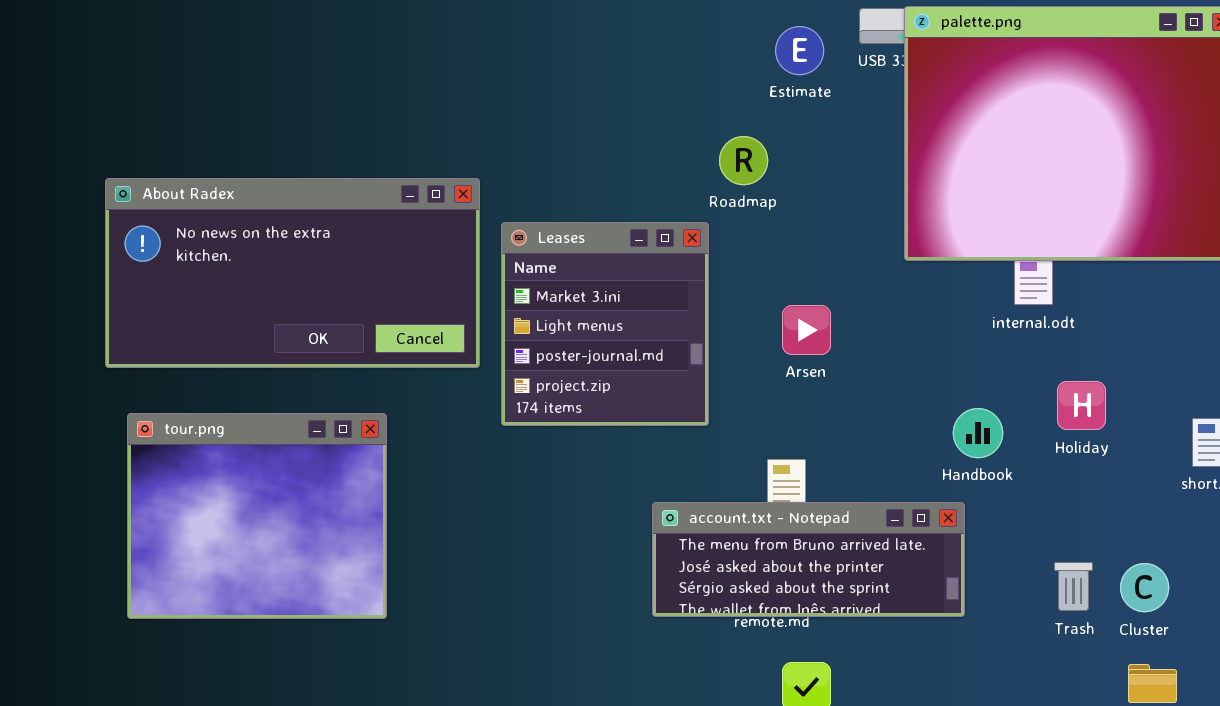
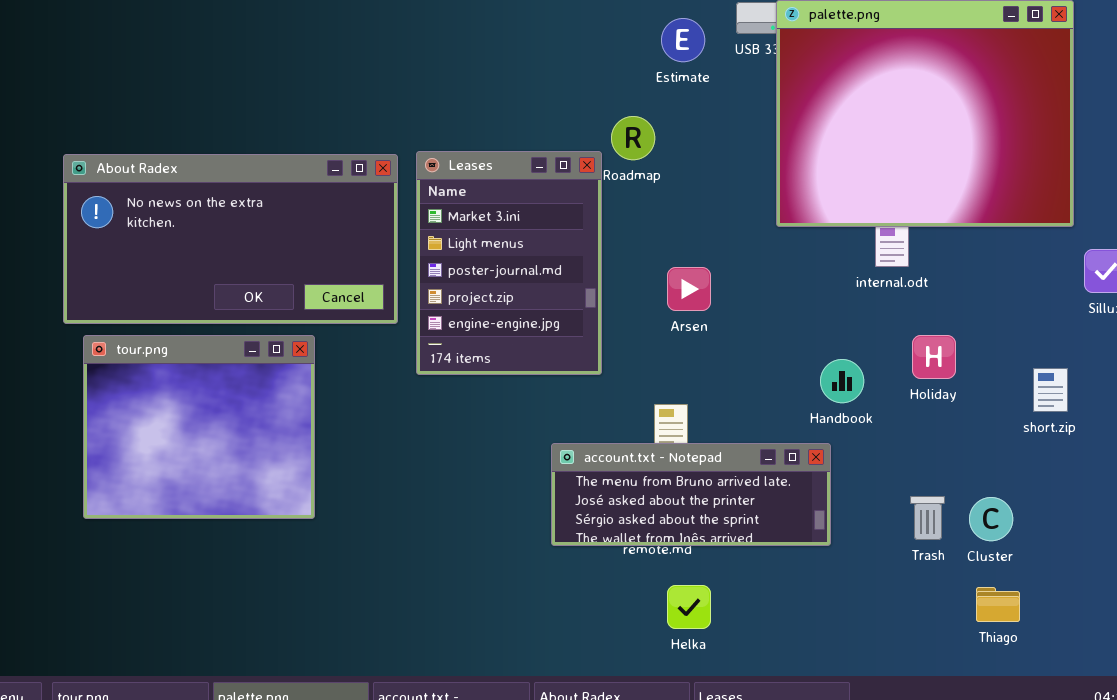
Leases: [501,222,709,426] -> [416,151,602,375], resized
tour.png: [127,413,387,619] -> [83,335,315,519], moved

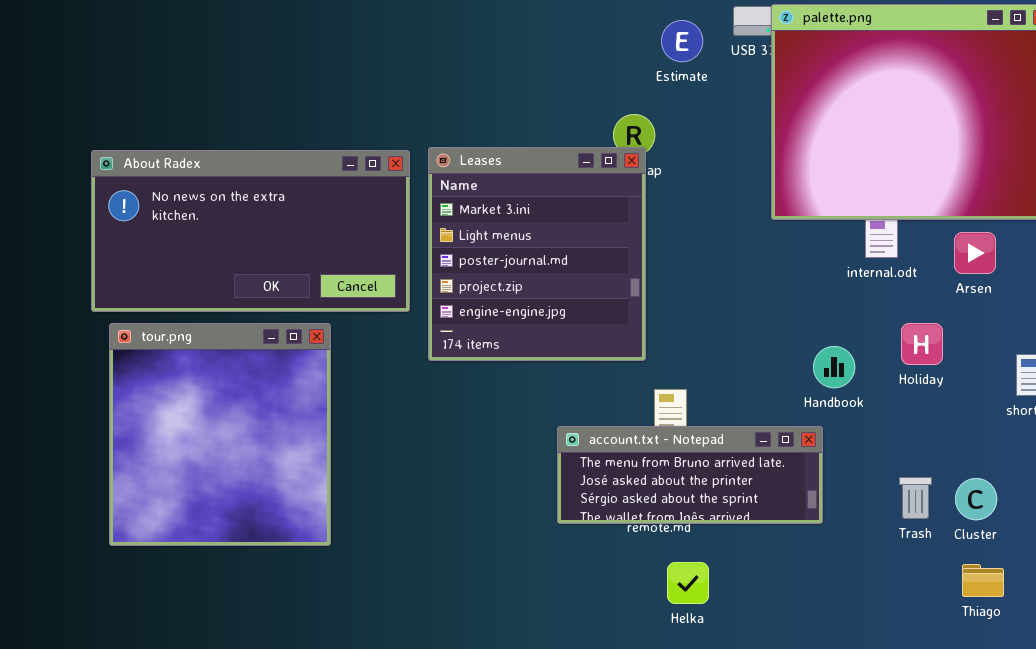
Leases: [416,151,602,375] -> [428,147,646,361], resized
Arsen: [667,267,711,311] -> [954,232,996,274], moved
tour.png: [83,335,315,519] -> [109,323,331,546], resized

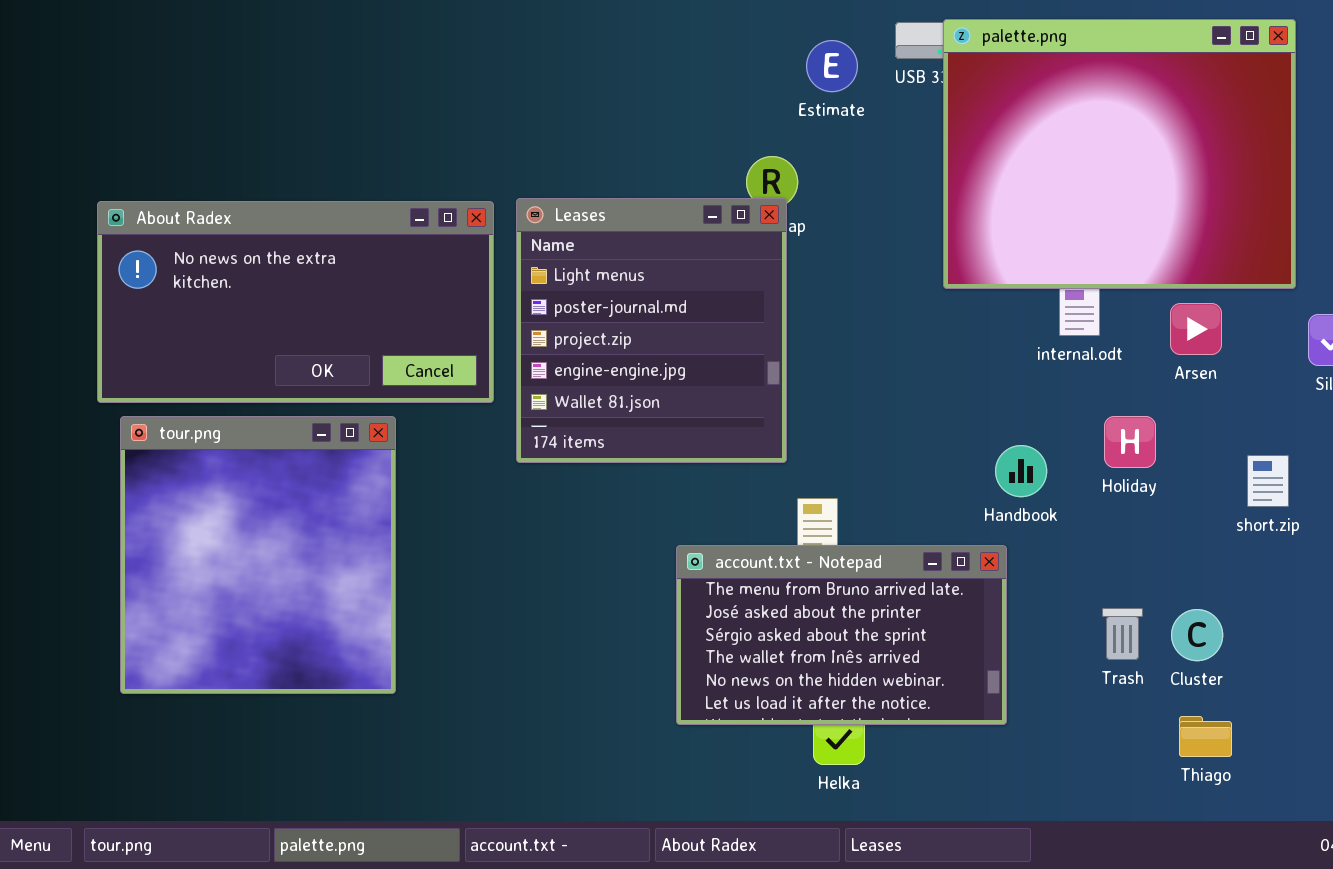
Leases: [428,147,646,361] -> [516,198,787,463], scrolled down 1 row
account.txt - Notepad: [557,426,823,524] -> [676,545,1007,725], resized

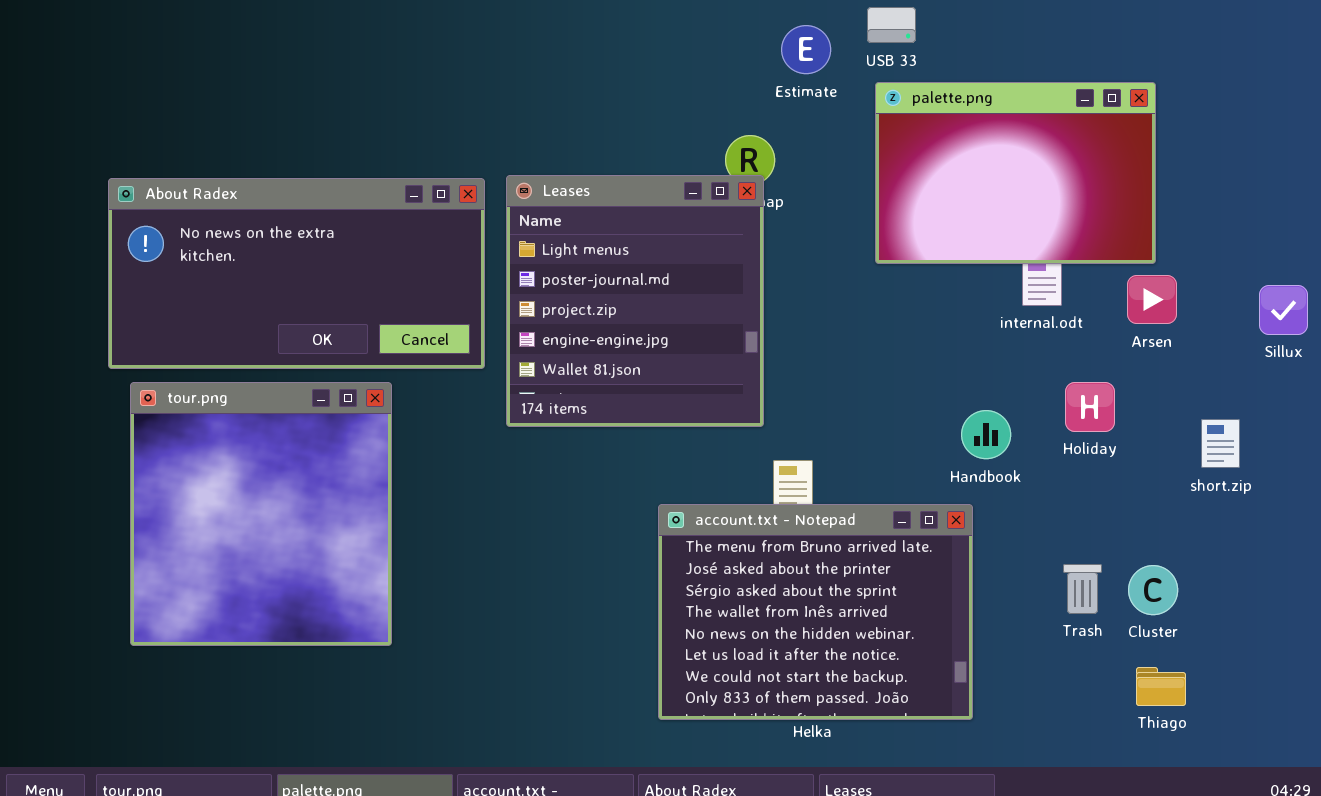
palette.png: [943,19,1296,289] -> [875,82,1156,264], moved, resized
account.txt - Notepad: [676,545,1007,725] -> [658,504,973,720], resized

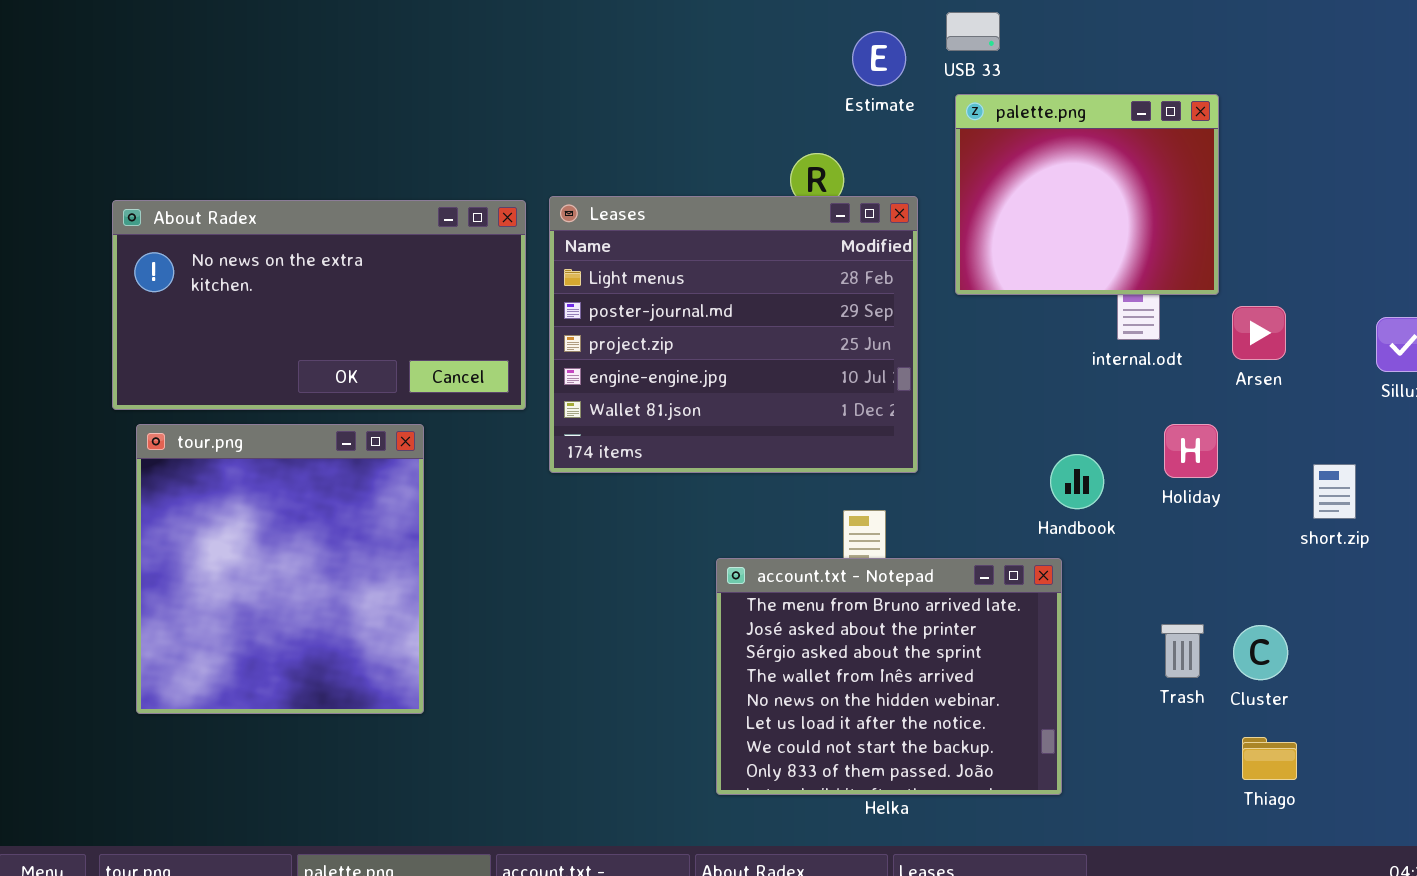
palette.png: [875,82,1156,264] -> [955,94,1219,295], resized
Leases: [506,175,764,427] -> [549,196,918,473], resized

